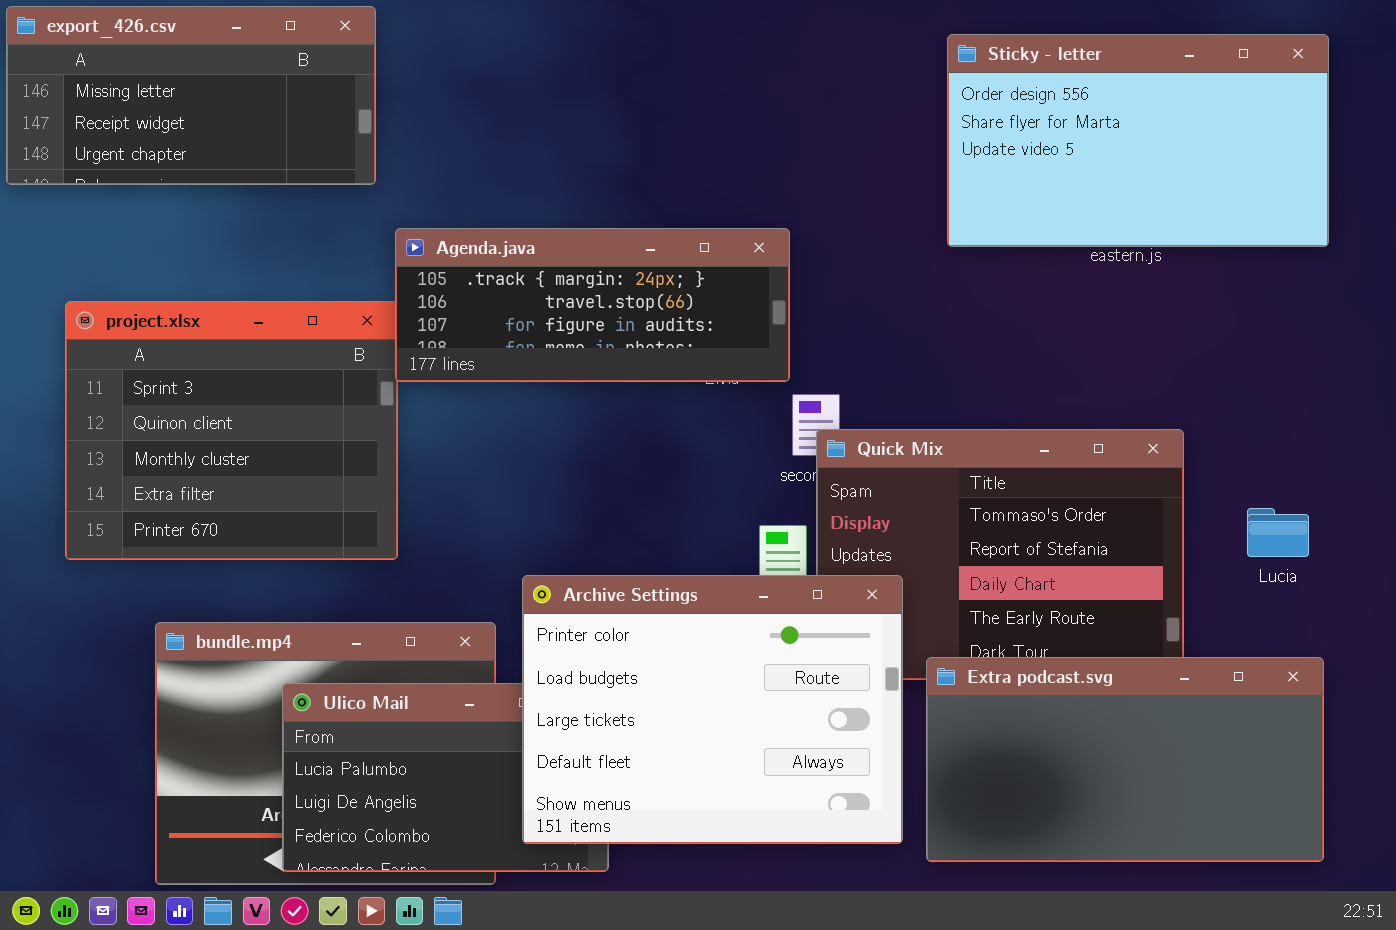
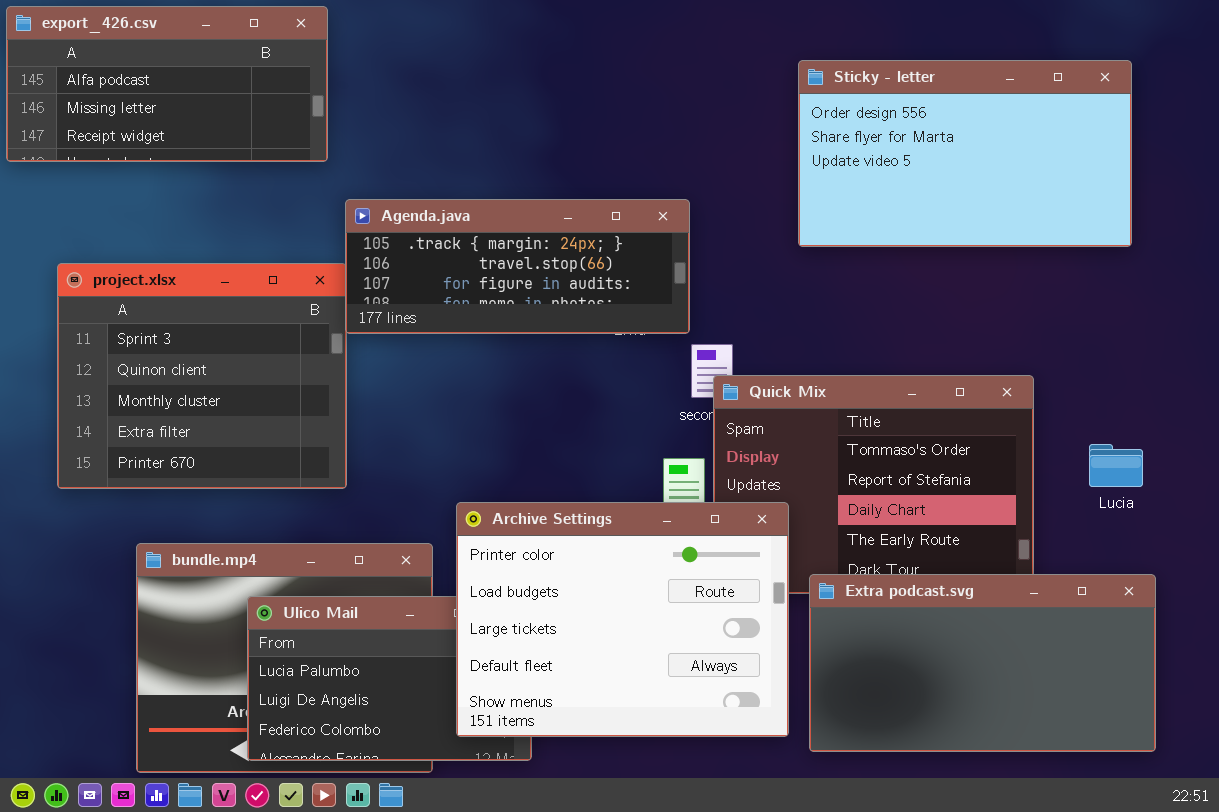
export_426.csv: [6,6,376,185] -> [6,6,328,162], scrolled up 1 row
Sticky - letter: [947,34,1329,247] -> [798,60,1132,247], moved

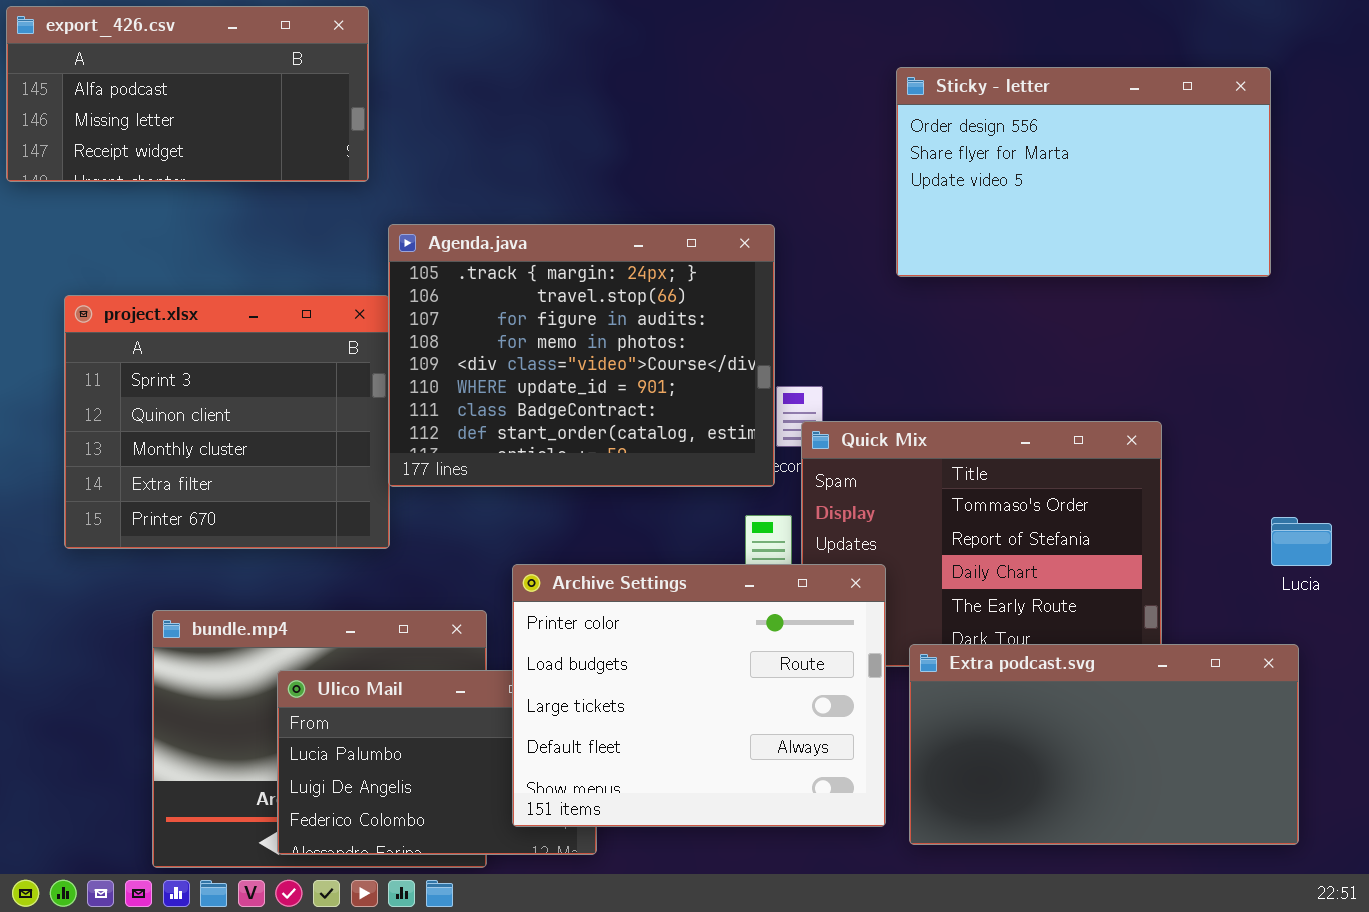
Agenda.java: [345,199,690,334] -> [388,224,775,487], resized
Lucia: [1089,444,1143,487] -> [1271,517,1332,566], moved

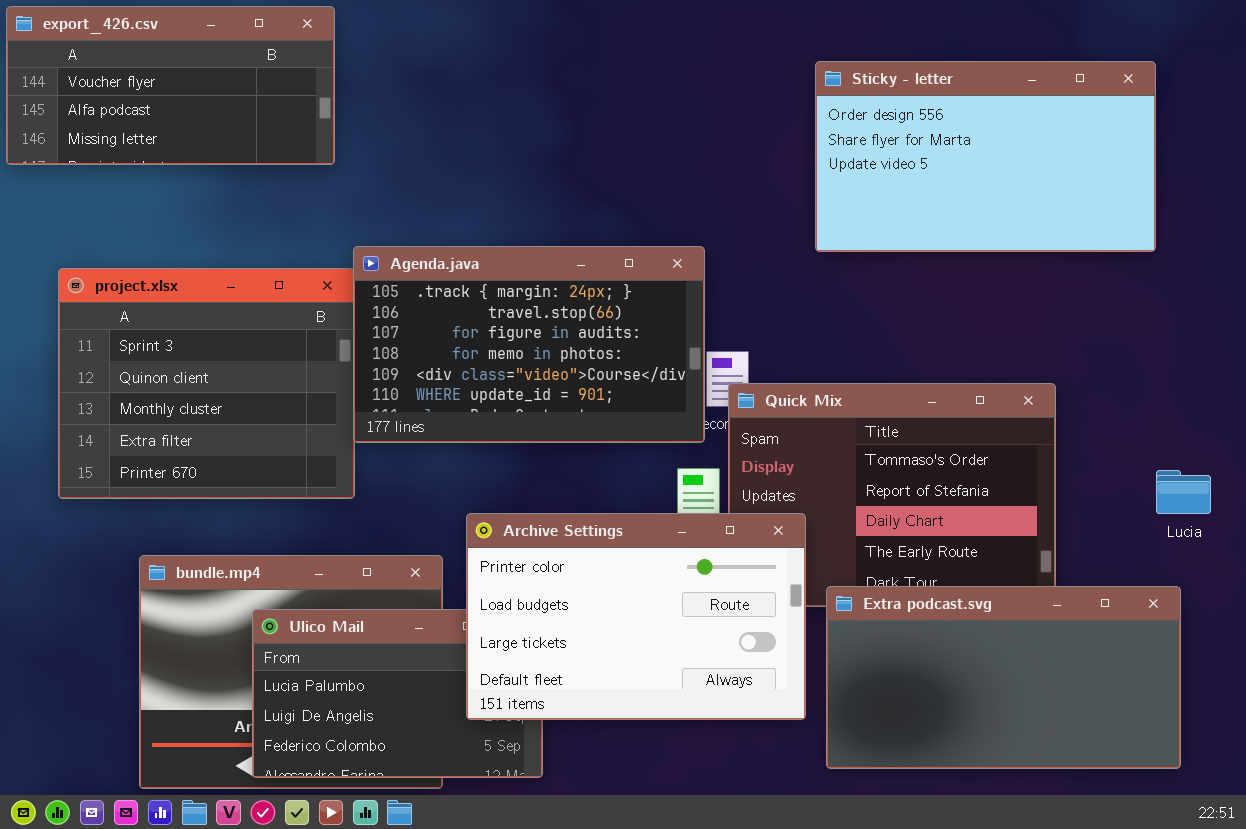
export_426.csv: [6,6,369,182] -> [6,6,335,165], scrolled up 1 row
Agenda.java: [388,224,775,487] -> [353,246,705,443], resized
Archive Settings: [512,564,886,827] -> [466,513,806,720], resized

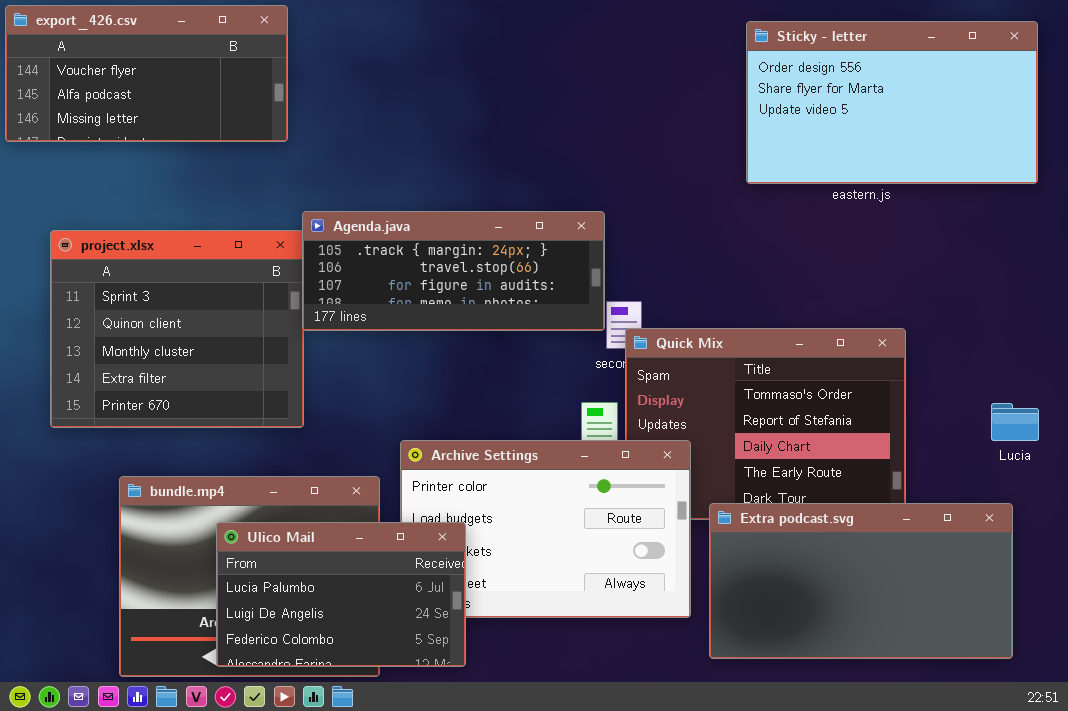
Sticky - letter: [815,61,1156,252] -> [746,21,1038,184], moved
Agenda.java: [353,246,705,443] -> [302,211,605,331], resized
Ulico Mail: [252,609,543,778] -> [216,522,466,667], raised

